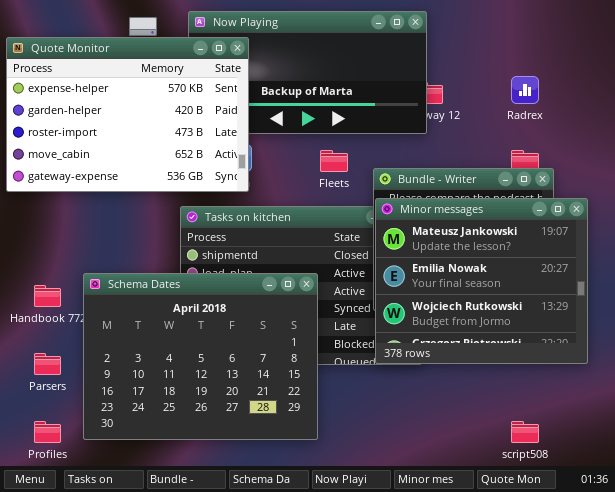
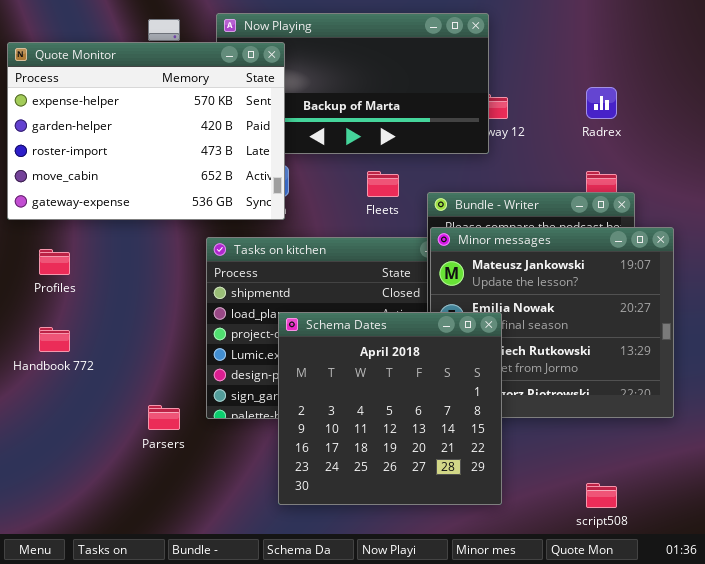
Schema Dates: [83,273,318,440] -> [278,312,502,505], moved, resized
Parsers: [34,353,61,375] -> [148,405,180,430], moved
Profiles: [34,421,61,443] -> [39,249,70,275], moved

